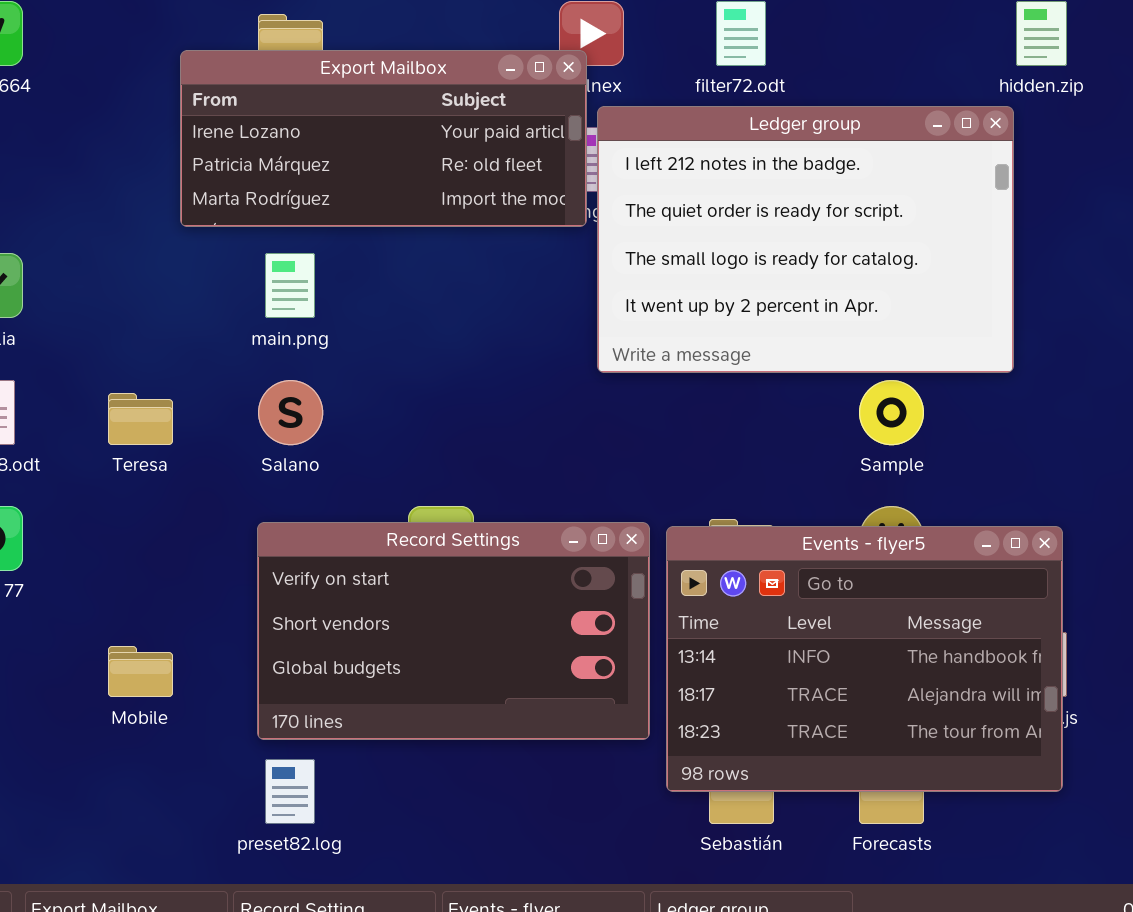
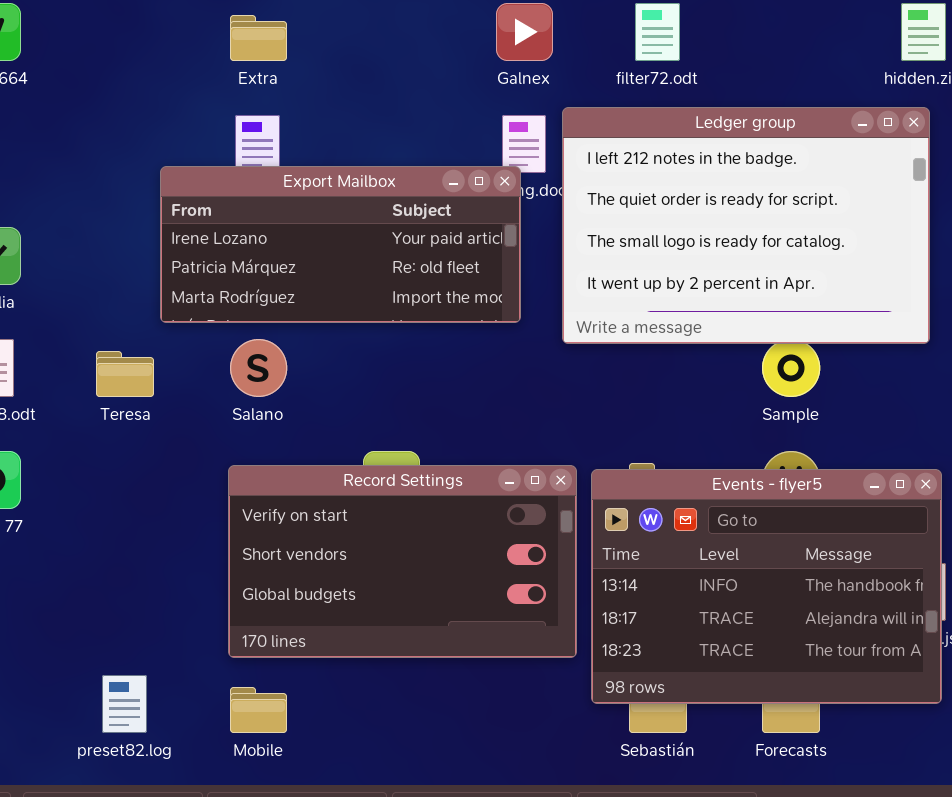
Export Mailbox: [180,50,587,227] -> [160,166,521,323], moved
Ledger group: [597,106,1014,373] -> [562,107,930,344], moved
Mobile: [108,646,173,697] -> [230,687,287,733], moved
preset82.log: [265,759,315,824] -> [102,675,147,733], moved

